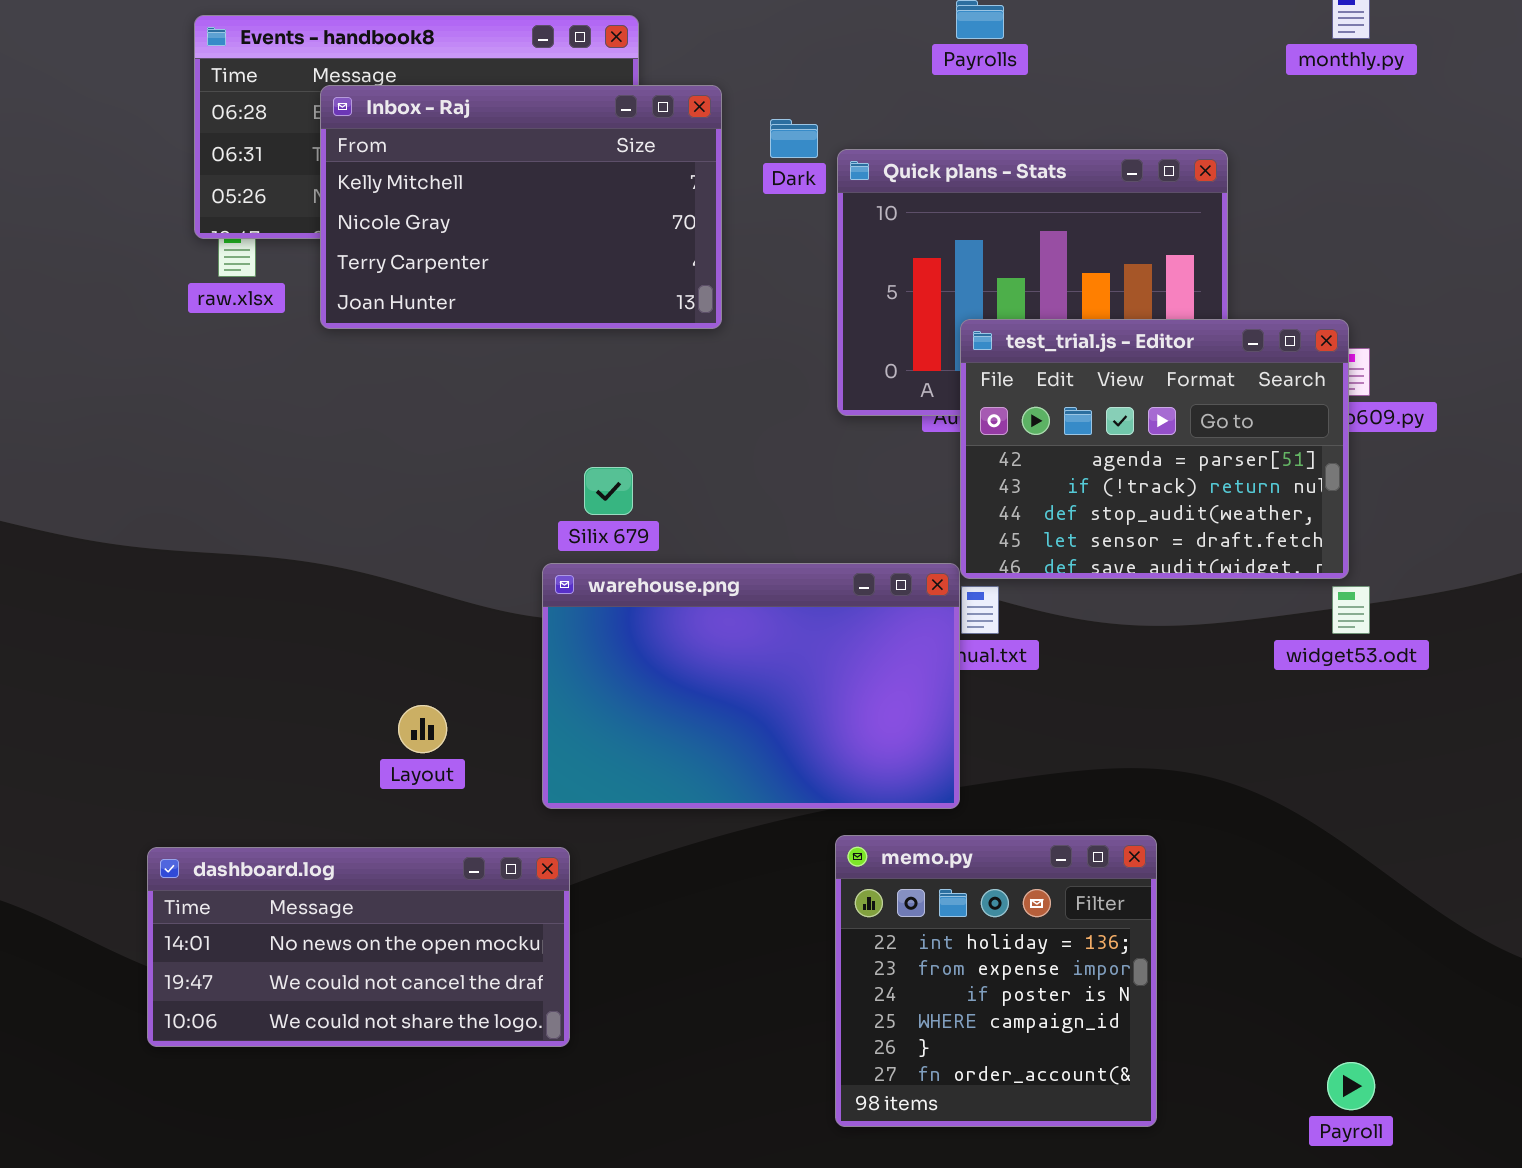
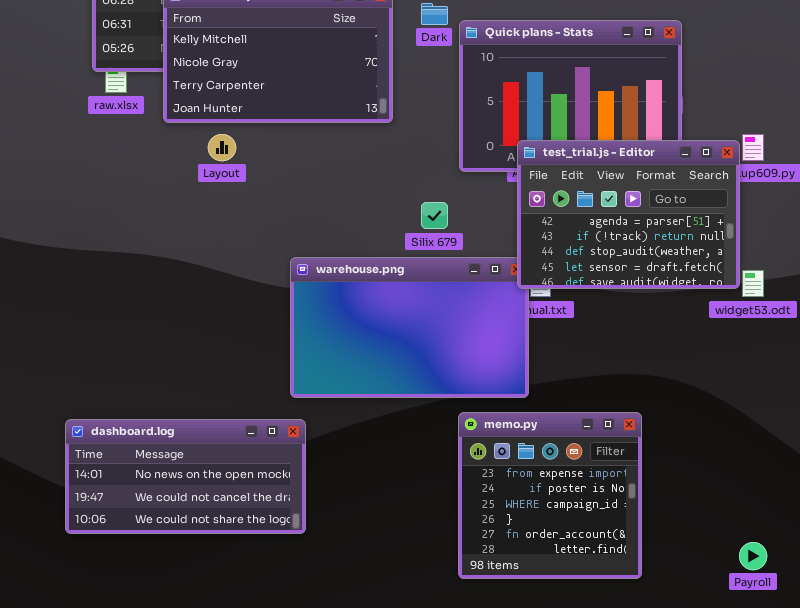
test_trial.js - Editor: [960,319,1349,579] -> [517,140,740,289], moved
Silix 679: [584,467,633,515] -> [421,202,448,229], moved
Layout: [398,705,447,753] -> [208,134,236,161], moved
memo.py: [835,835,1157,1127] -> [458,412,642,579], scrolled down 1 row

